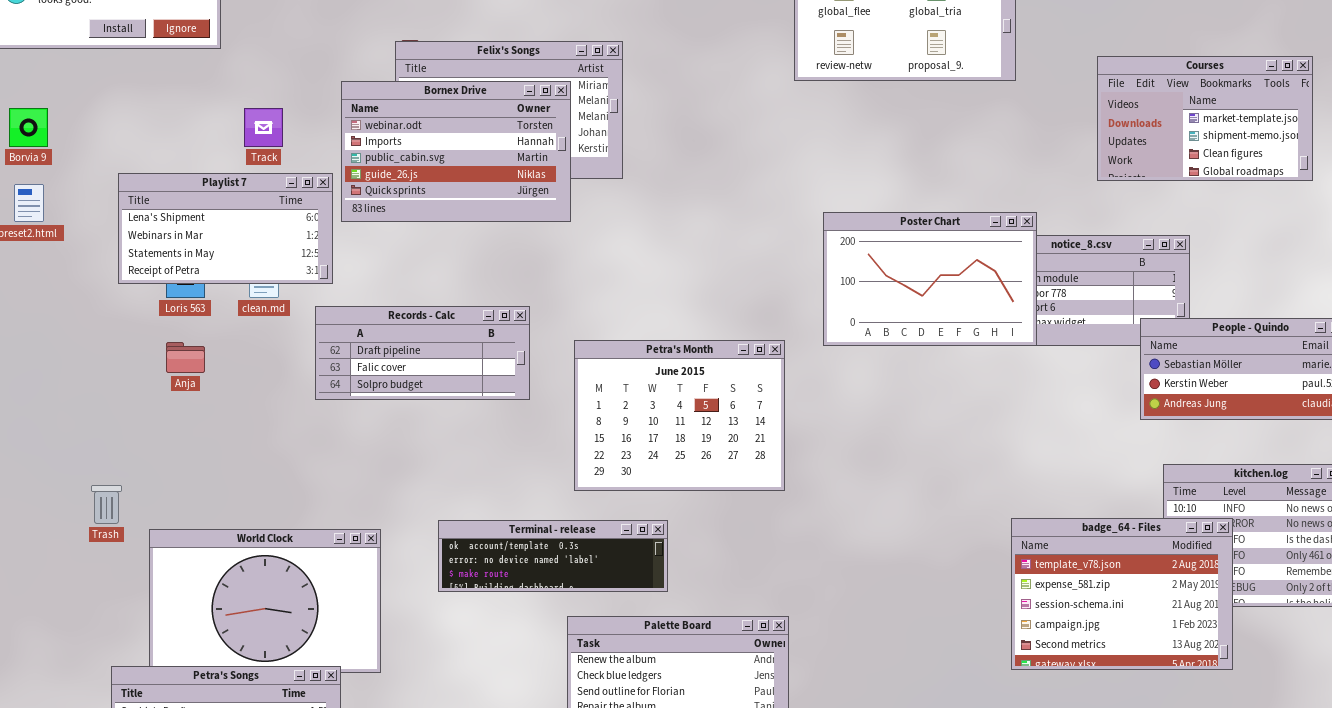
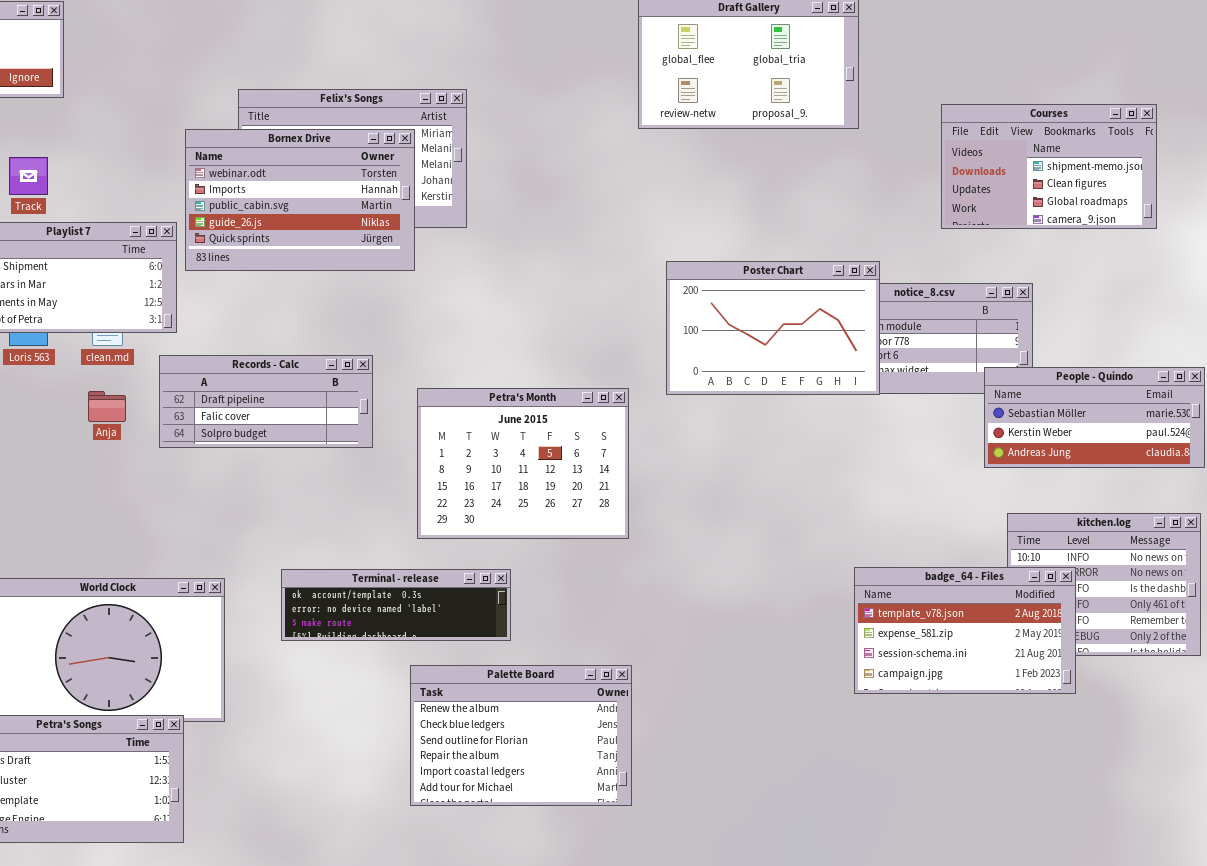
Courses: [1097,56,1313,181] -> [941,104,1157,229], scrolled down 1 row
Track: [244,108,283,147] -> [9,157,48,195], moved
Anja: [166,342,205,373] -> [88,391,126,422], moved
badge_64 - Files: [1011,518,1233,670] -> [854,567,1076,694], resized

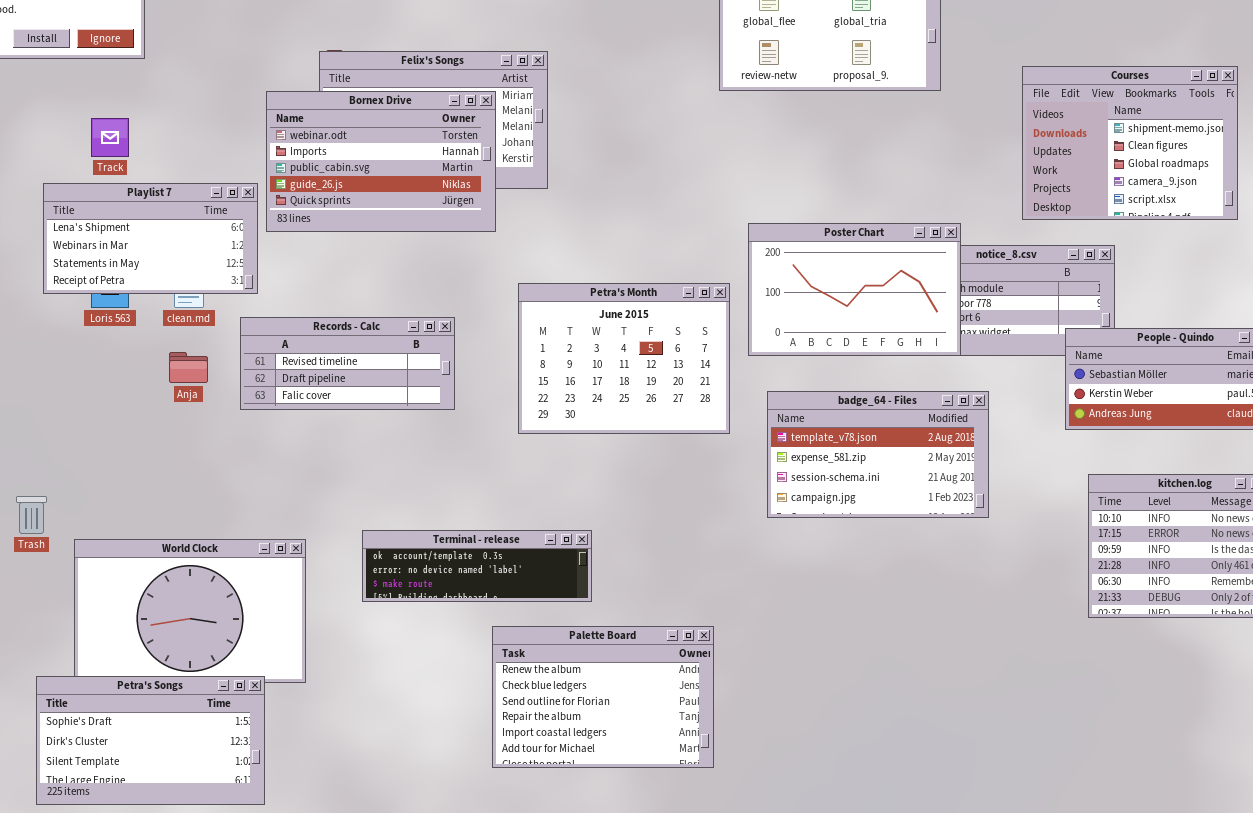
Courses: [941,104,1157,229] -> [1022,66,1238,220], resized
Records - Calc: [159,355,373,448] -> [240,317,455,410], scrolled up 1 row
Petra's Month: [417,388,629,539] -> [518,283,730,434], moved
badge_64 - Files: [854,567,1076,694] -> [767,391,989,518], moved

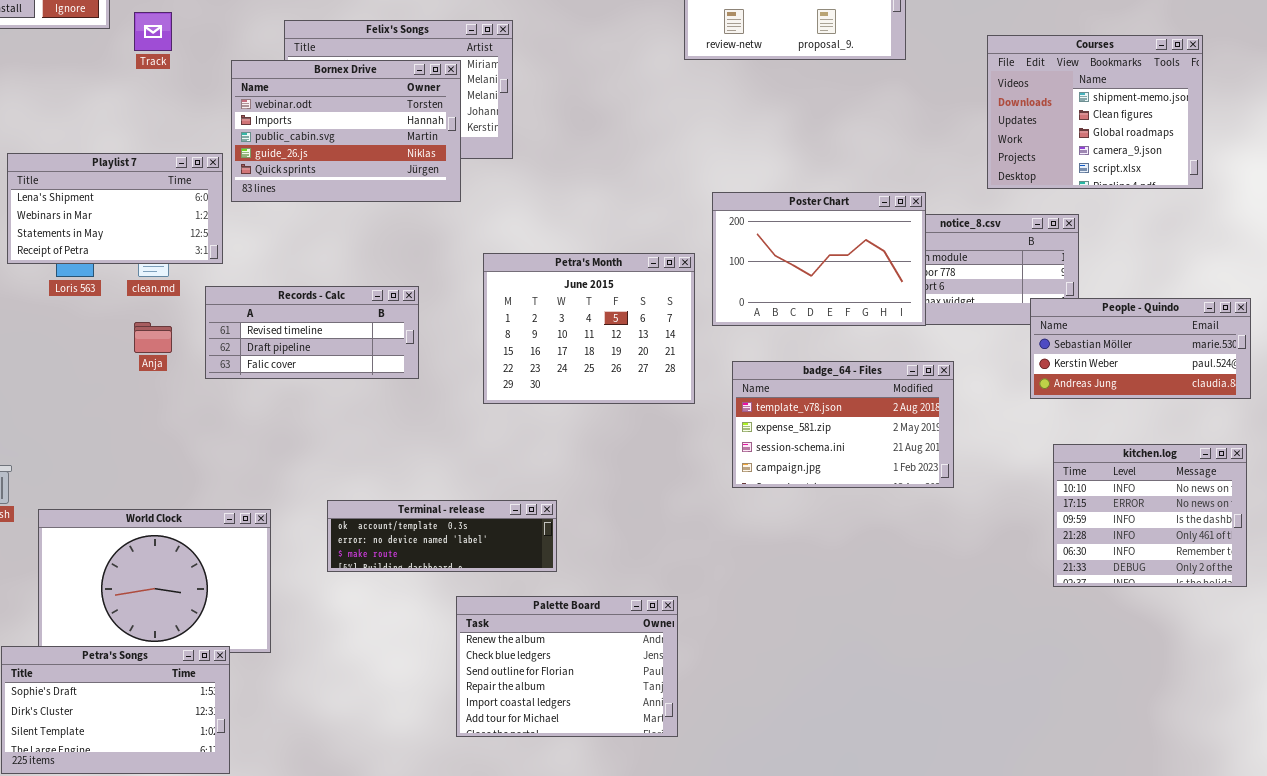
Track: [91,118,129,157] -> [134,12,172,51], moved

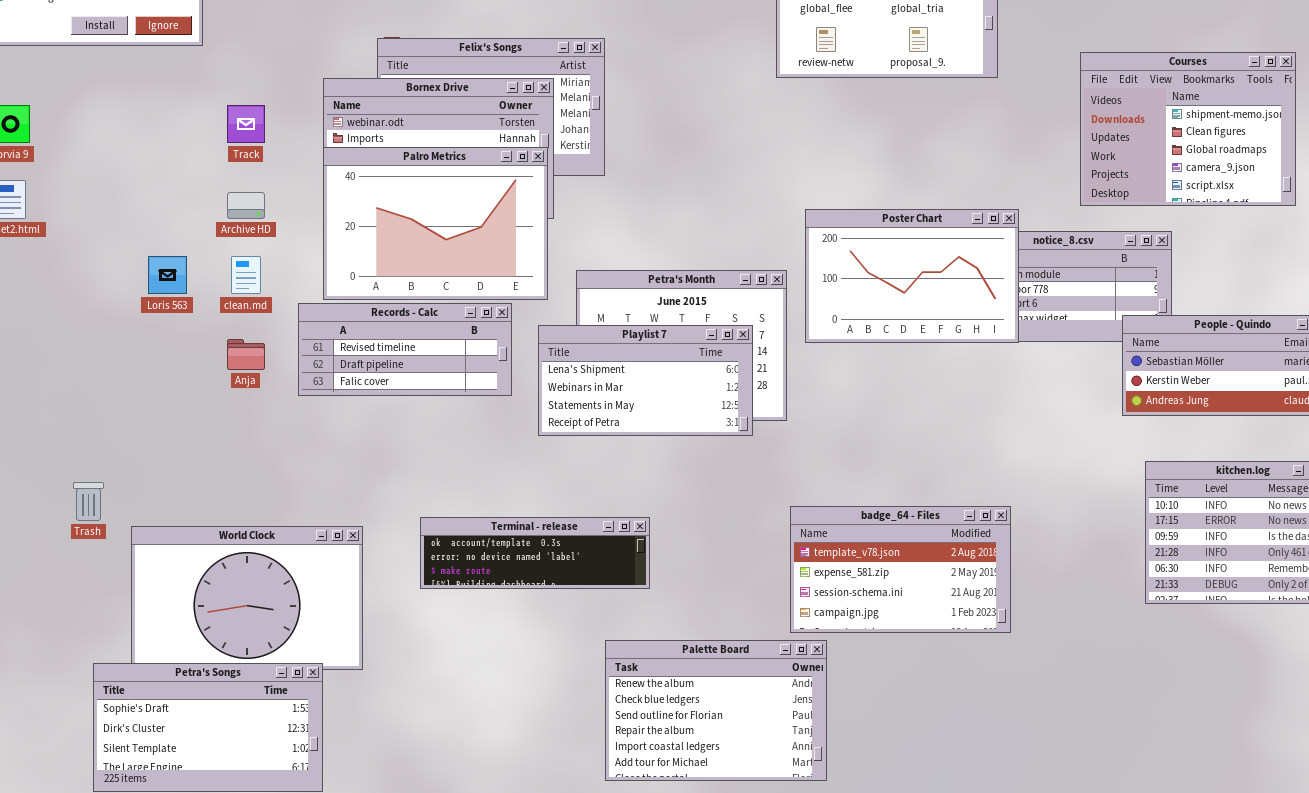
Track: [134,12,172,51] -> [227,105,265,143], moved
Palro Metrics: none -> [323,147,548,300], opened
Playlist 7: [7,153,223,264] -> [538,325,753,436], moved
badge_64 - Files: [732,361,954,488] -> [790,506,1011,633], moved
Palette Board: [456,596,678,737] -> [605,640,827,781], moved

